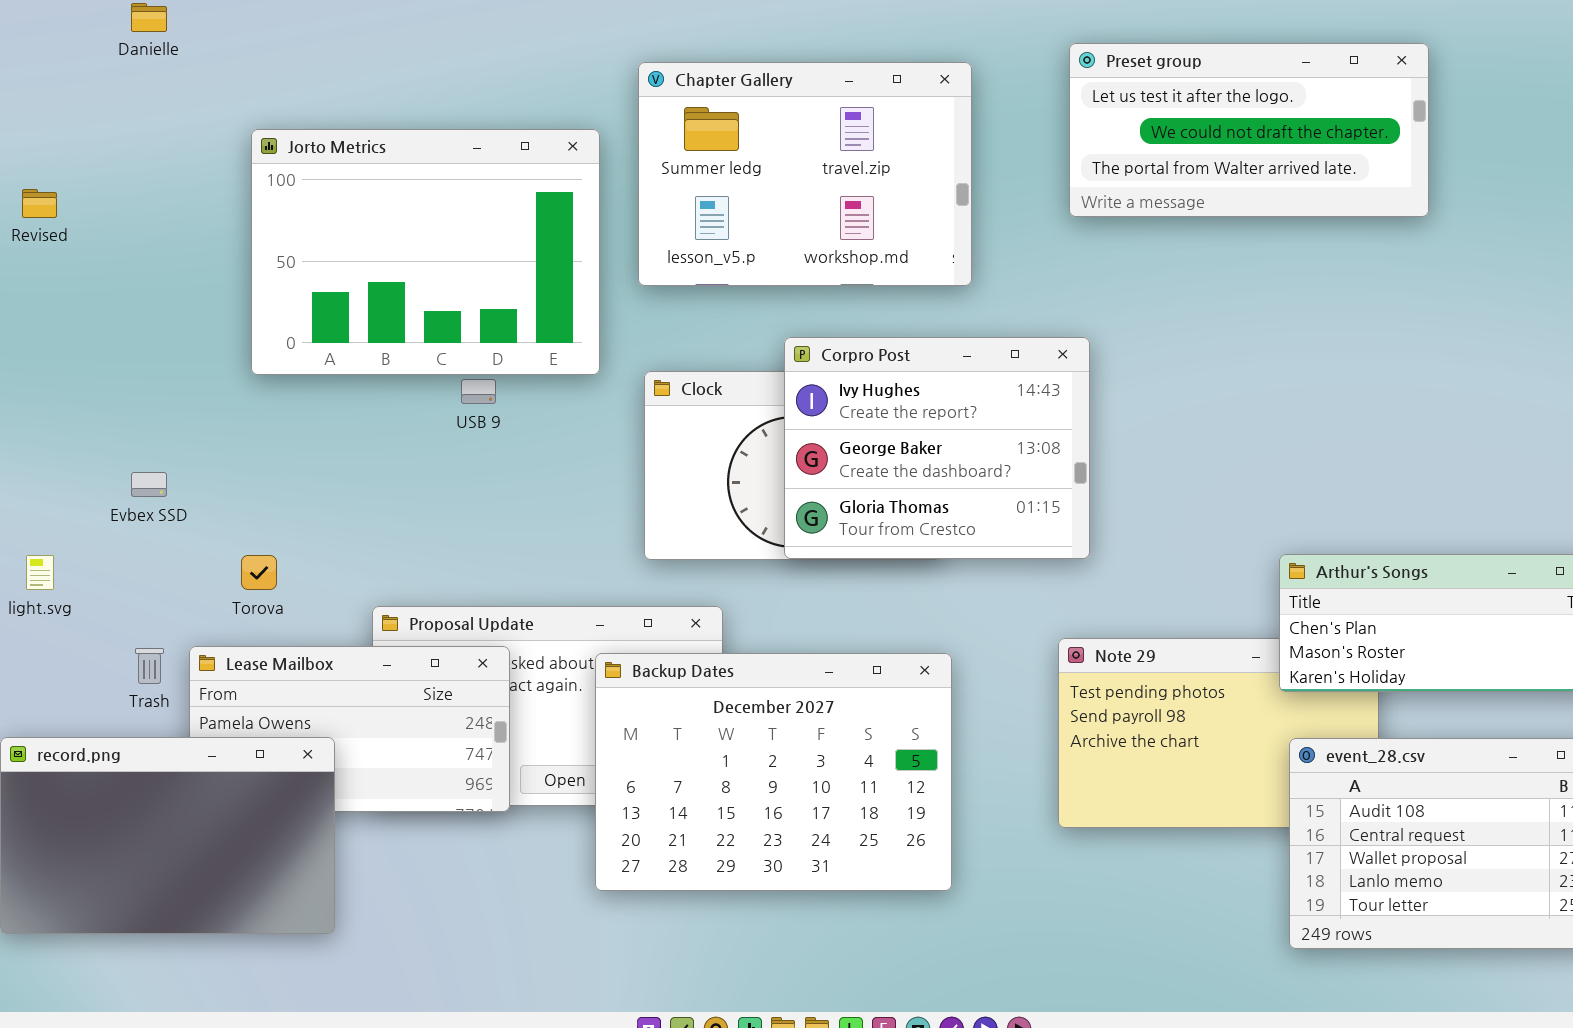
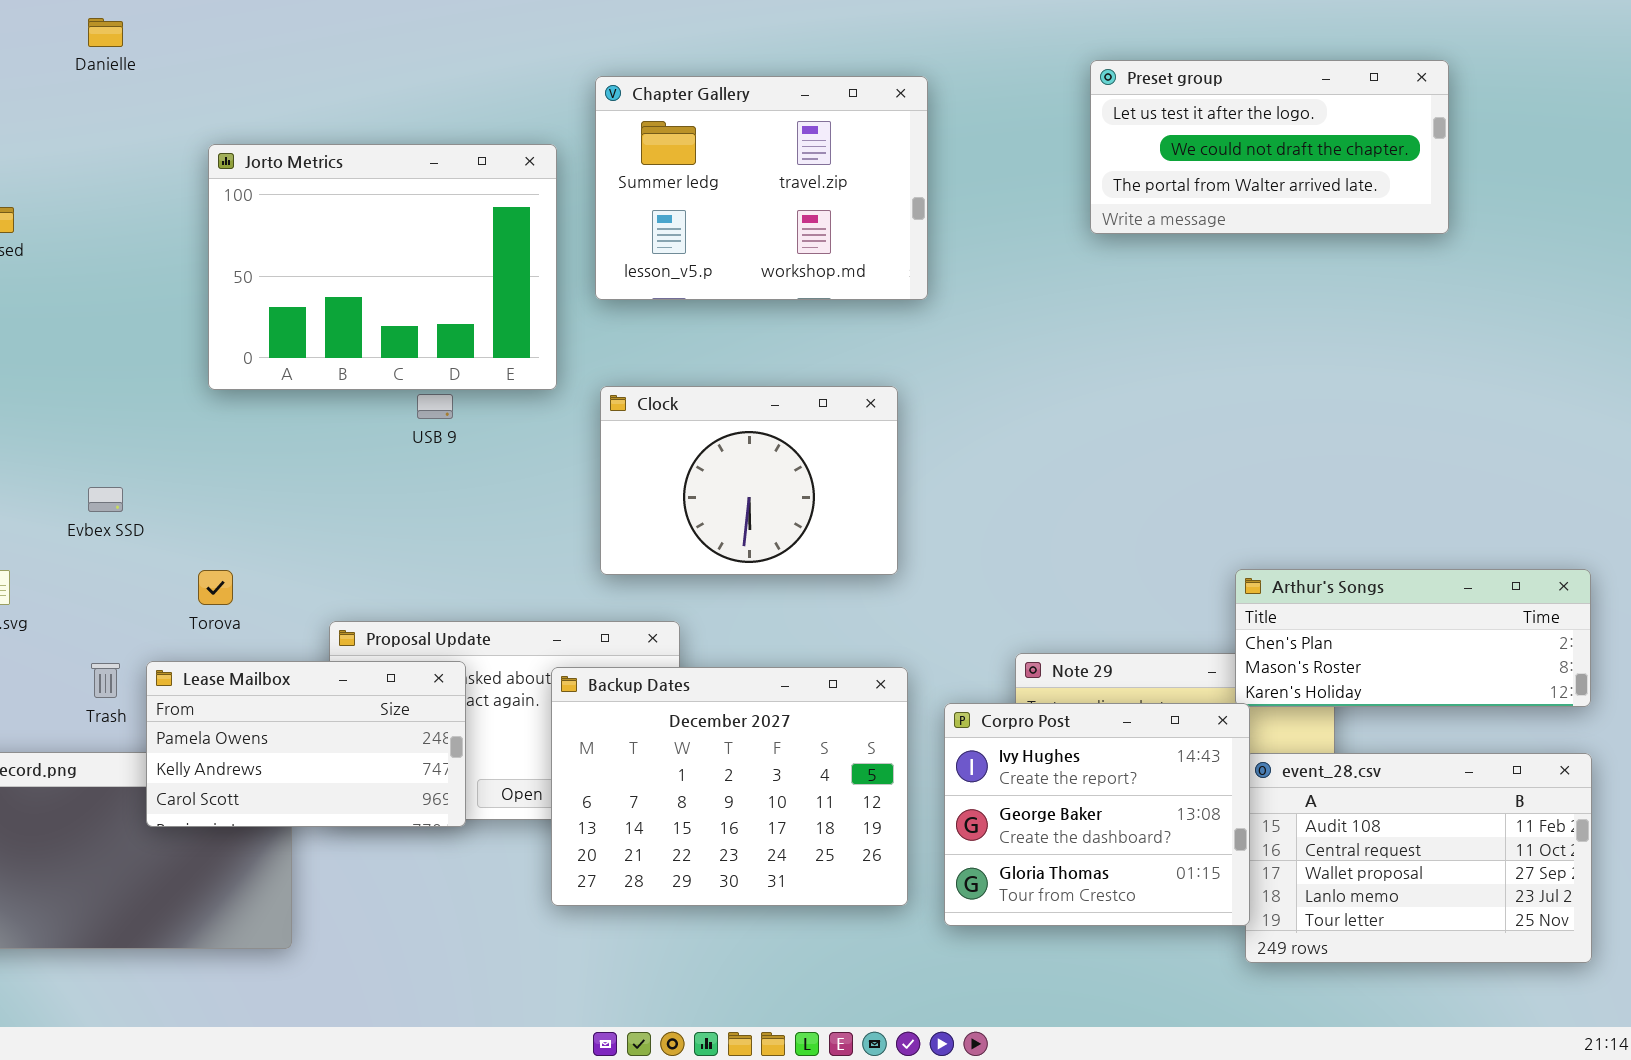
Preset group: [1069,43,1429,217] -> [1090,60,1449,234], moved
Corpro Post: [784,337,1090,559] -> [944,703,1250,926], moved
Lease Mailbox: [189,646,510,812] -> [146,661,466,827], raised

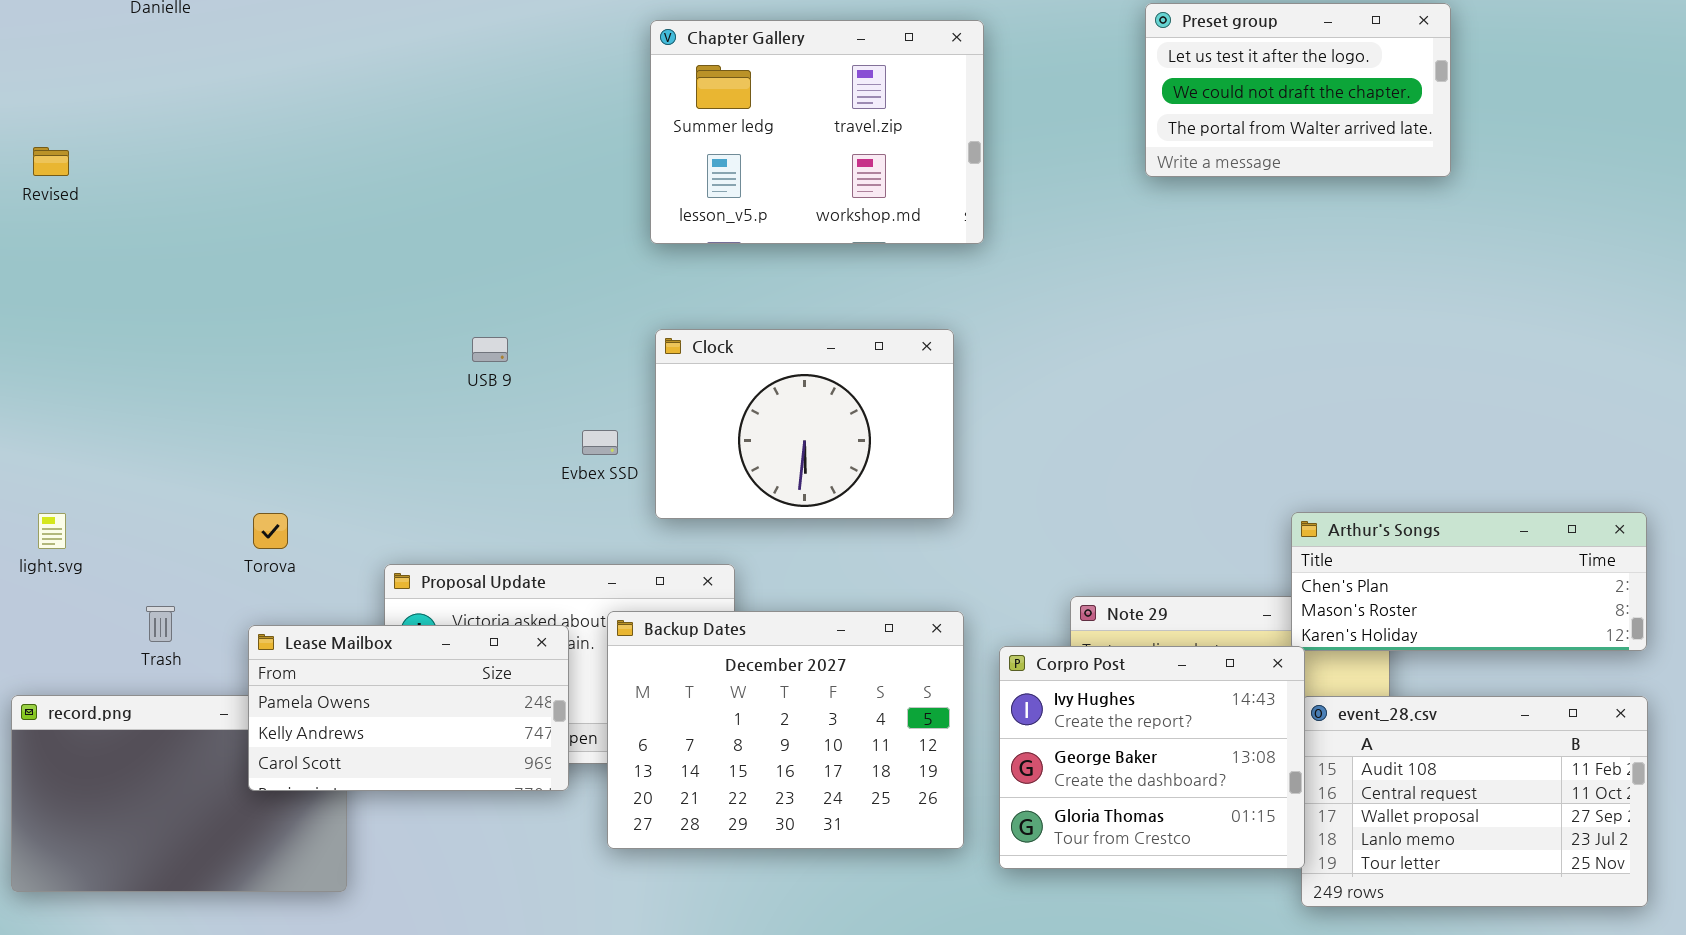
Preset group: [1090,60,1449,234] -> [1145,3,1451,177], resized
Jorto Metrics: [208,144,557,390] -> none, closed
Evbex SSD: [88,487,123,512] -> [582,430,618,455], moved
Lease Mailbox: [146,661,466,827] -> [248,625,569,791], moved

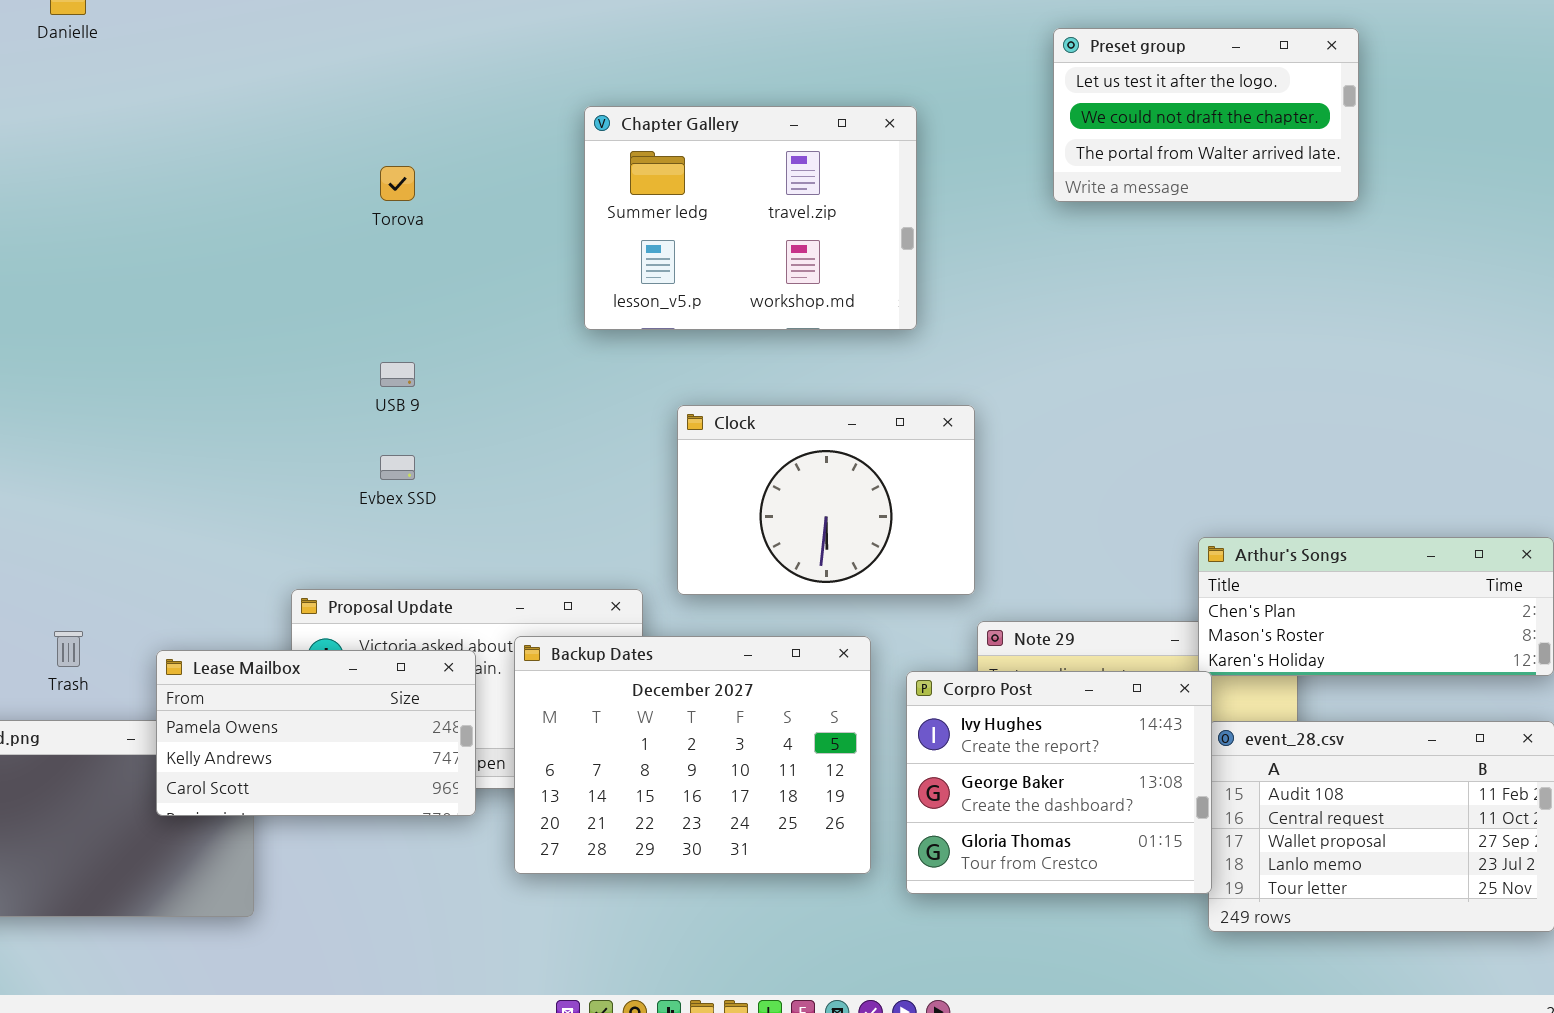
Chapter Gallery: [650,20,984,244] -> [584,106,917,330], moved
Clock: [655,329,954,519] -> [677,405,975,595], moved
Evbex SSD: [582,430,618,455] -> [380,455,415,480], moved
Torova: [253,513,288,549] -> [380,166,415,201], moved

